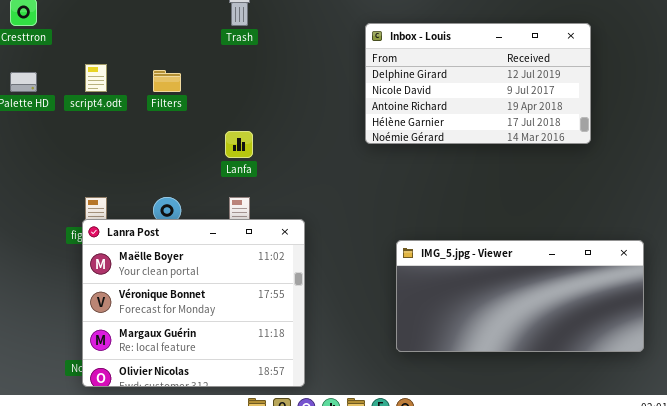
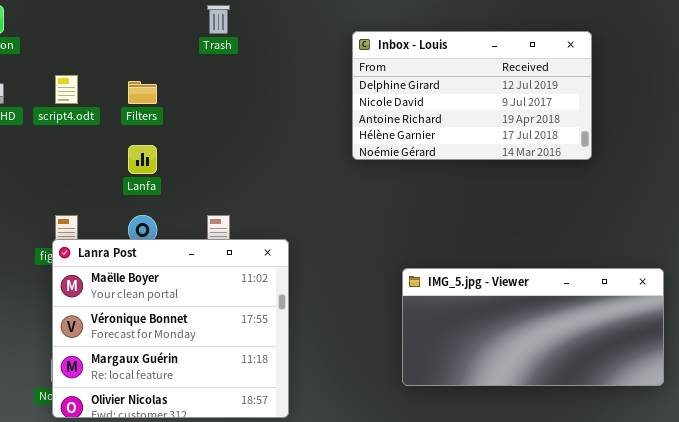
Lanfa: [225,131,253,158] -> [128,145,157,174], moved
IMG_5.jpg - Viewer: [396,240,644,352] -> [402,268,664,386], moved

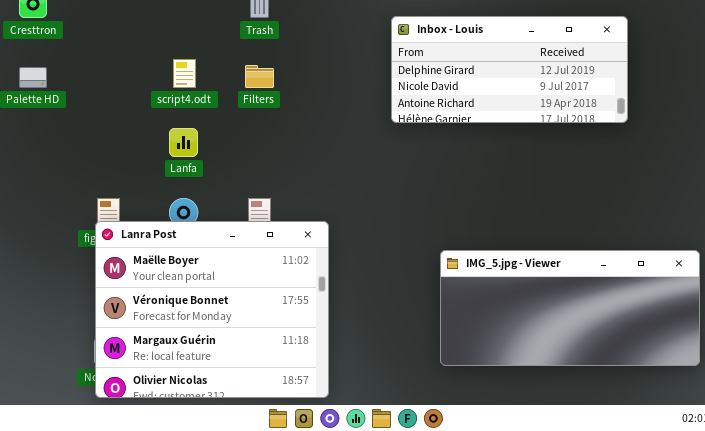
Inbox - Louis: [352,31,592,160] -> [391,16,628,123], resized
script4.odt: [55,75,78,104] -> [173,59,196,88], moved
Filters: [128,81,157,104] -> [245,65,274,88], moved

